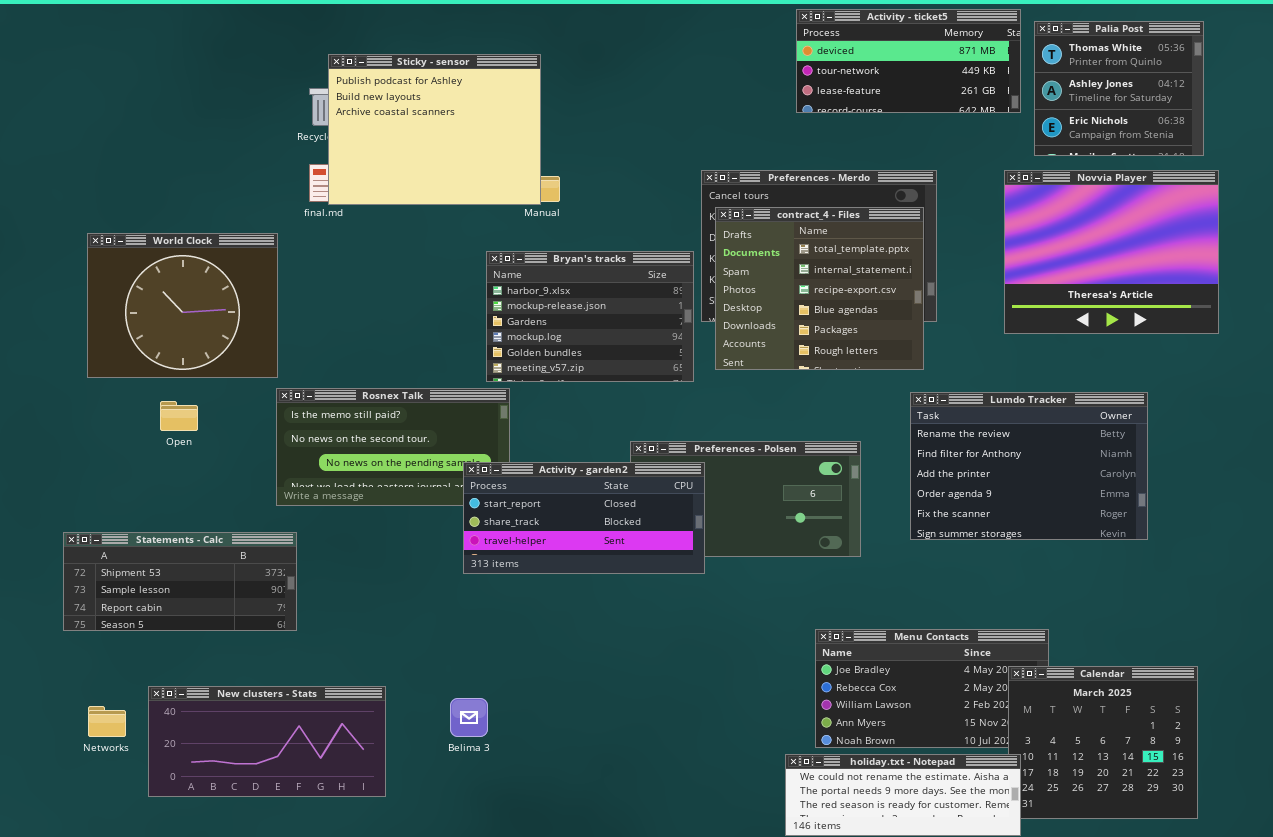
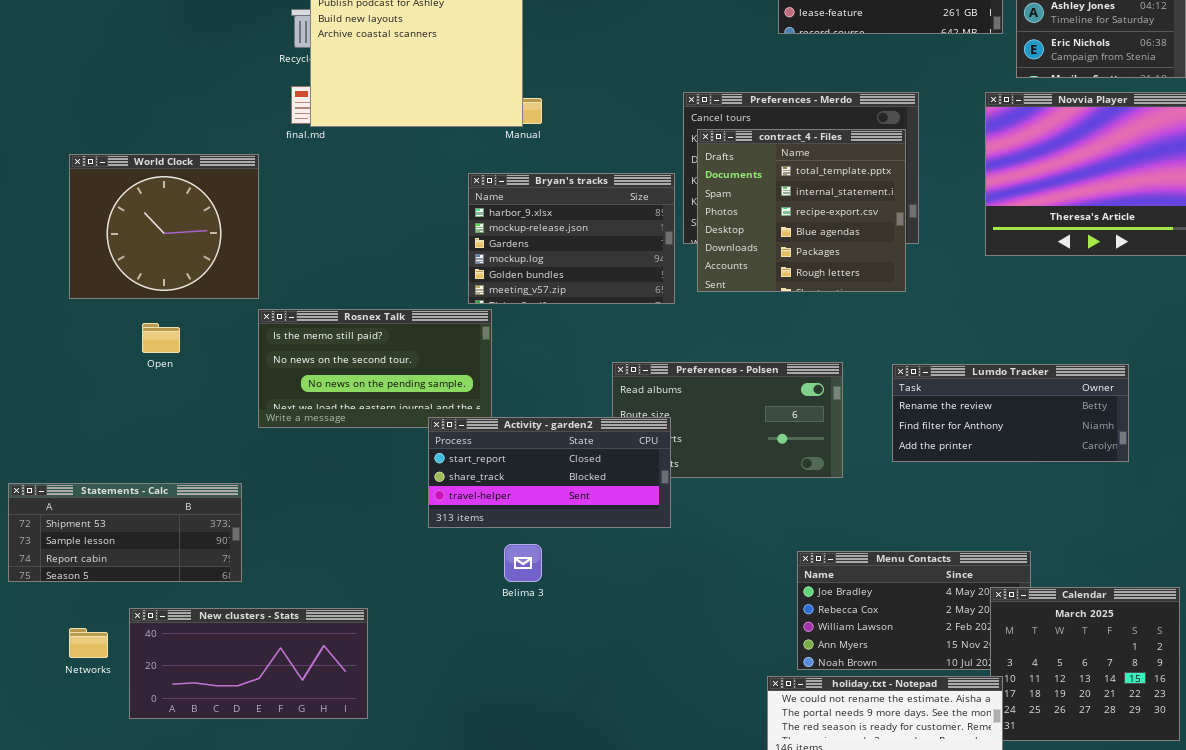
Lumdo Tracker: [910,392,1148,540] -> [892,364,1129,462], resized
Activity - garden2: [463,462,705,574] -> [428,417,671,528], moved
Statements - Calc: [63,532,297,631] -> [8,483,242,582], moved
Belima 3: [450,698,488,737] -> [504,544,542,582], moved

